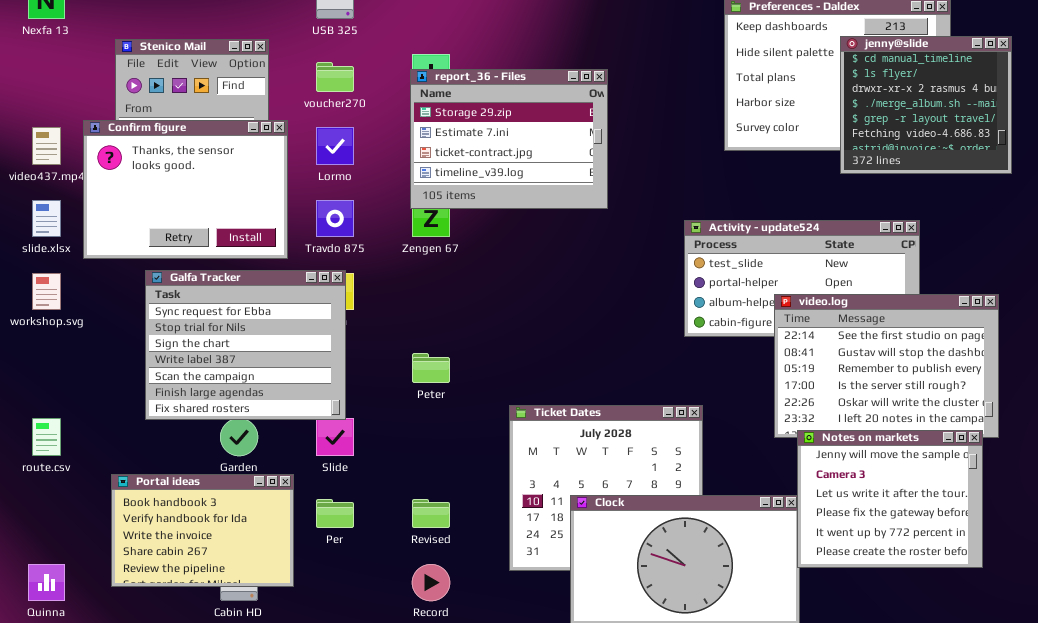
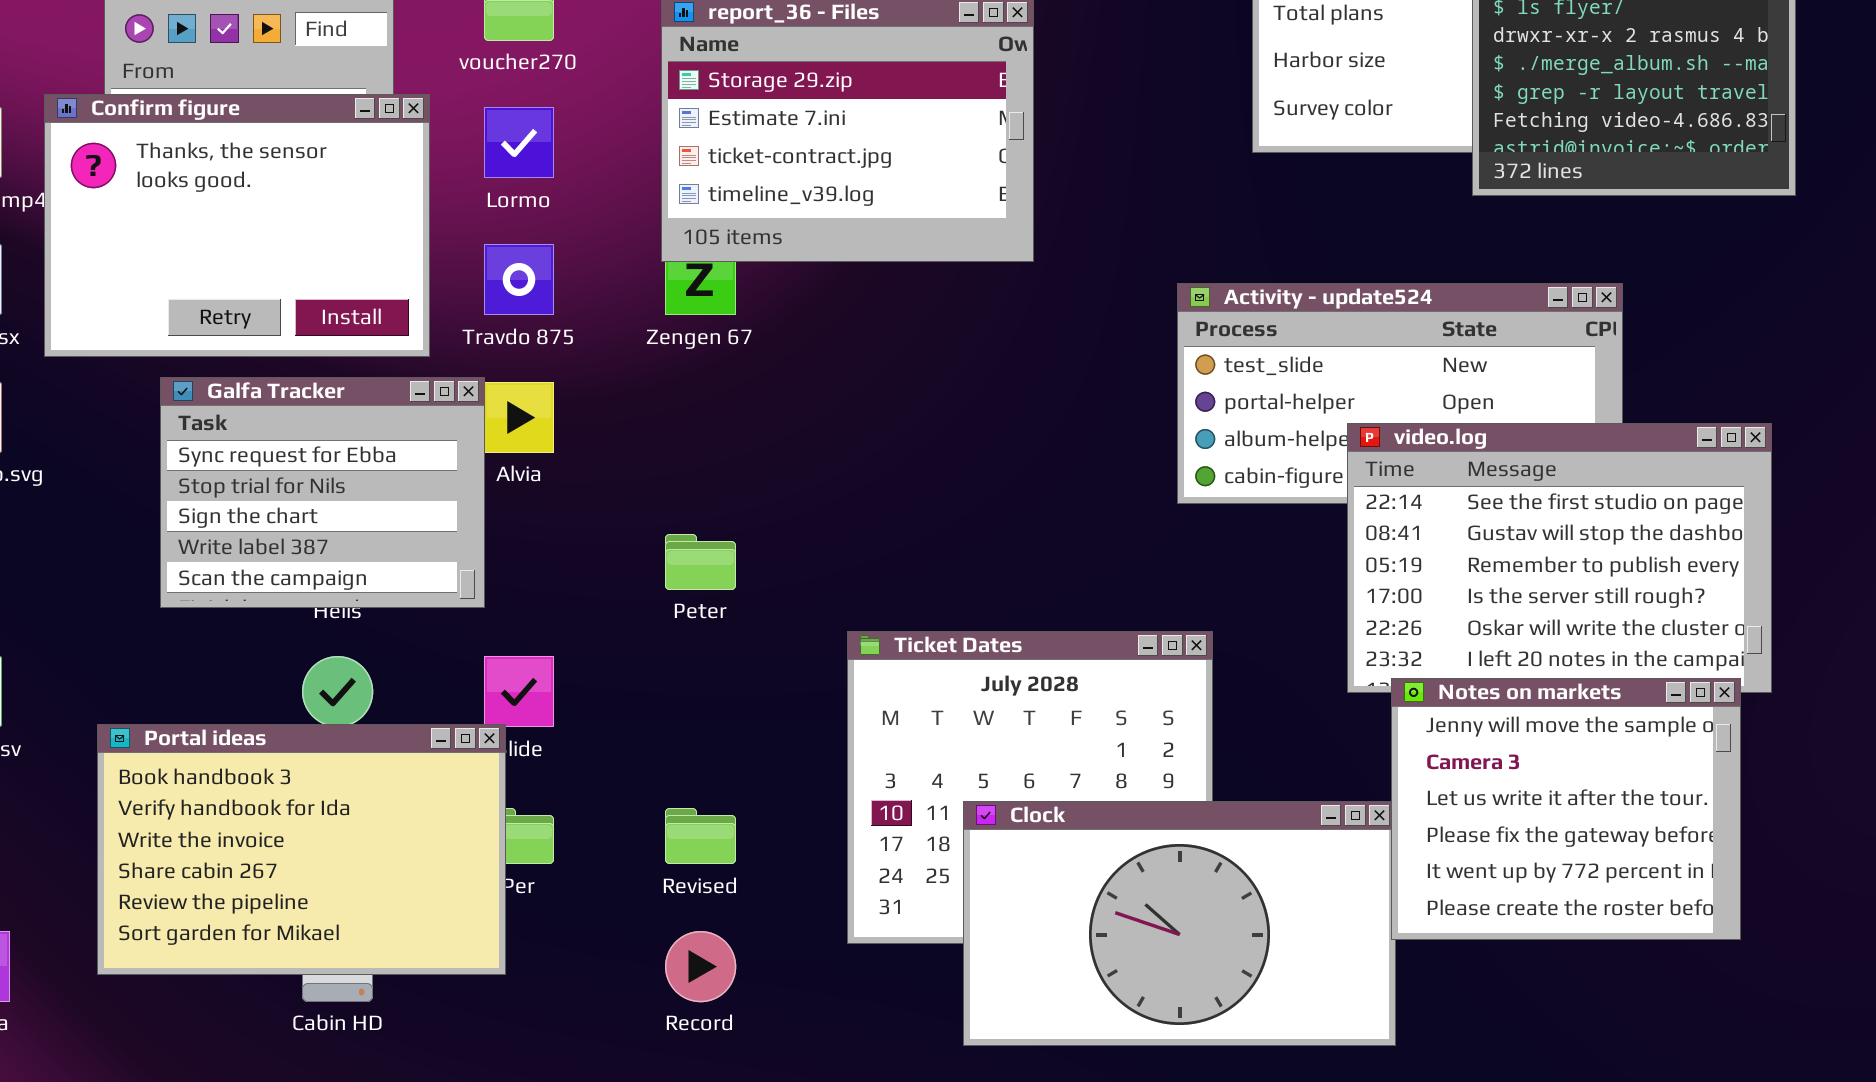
Galfa Tracker: [145,270,346,420] -> [160,377,485,608], resized
Portal ideas: [111,474,294,587] -> [97,724,506,975], resized

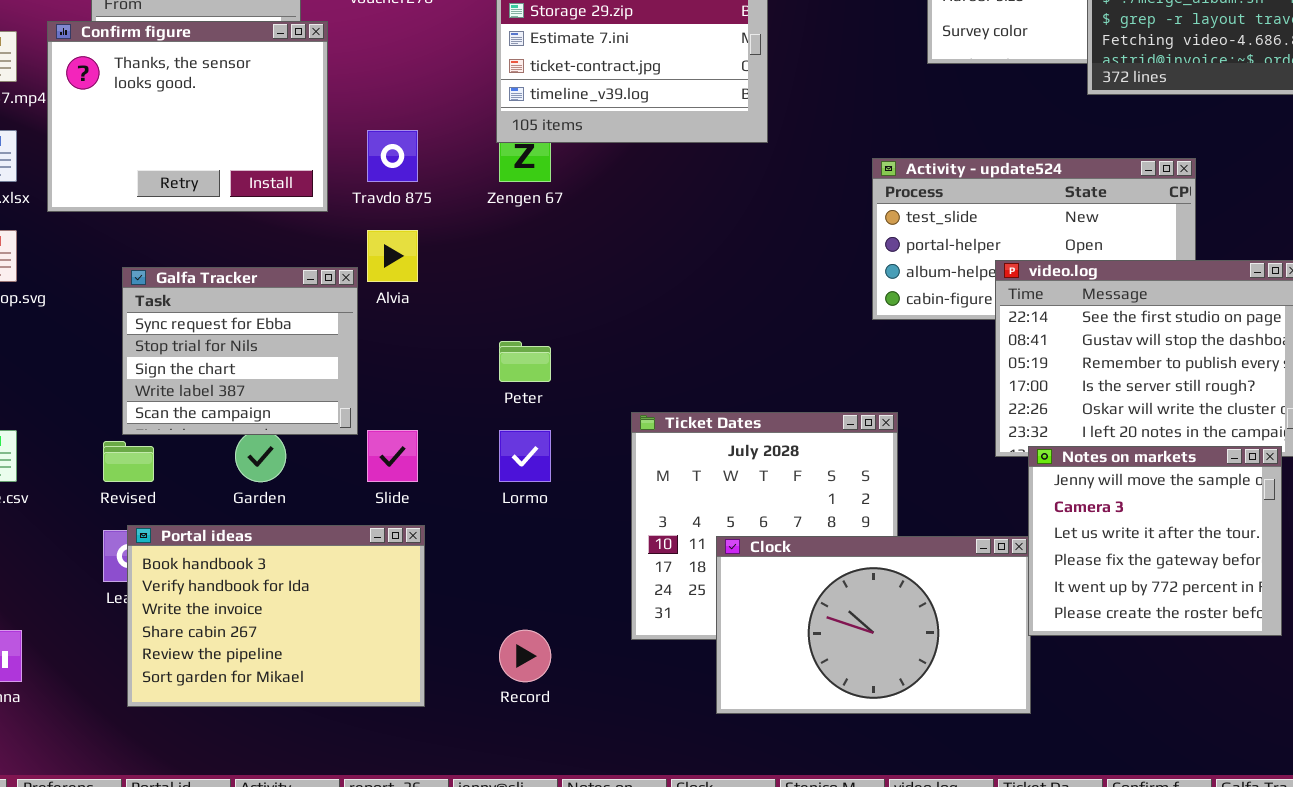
Lormo: [484,107,554,178] -> [499,430,551,482], moved
Galfa Tracker: [160,377,485,608] -> [122,267,358,435], moved
Portal ideas: [97,724,506,975] -> [127,525,425,707], moved
Revised: [665,808,736,864] -> [103,441,154,482], moved

